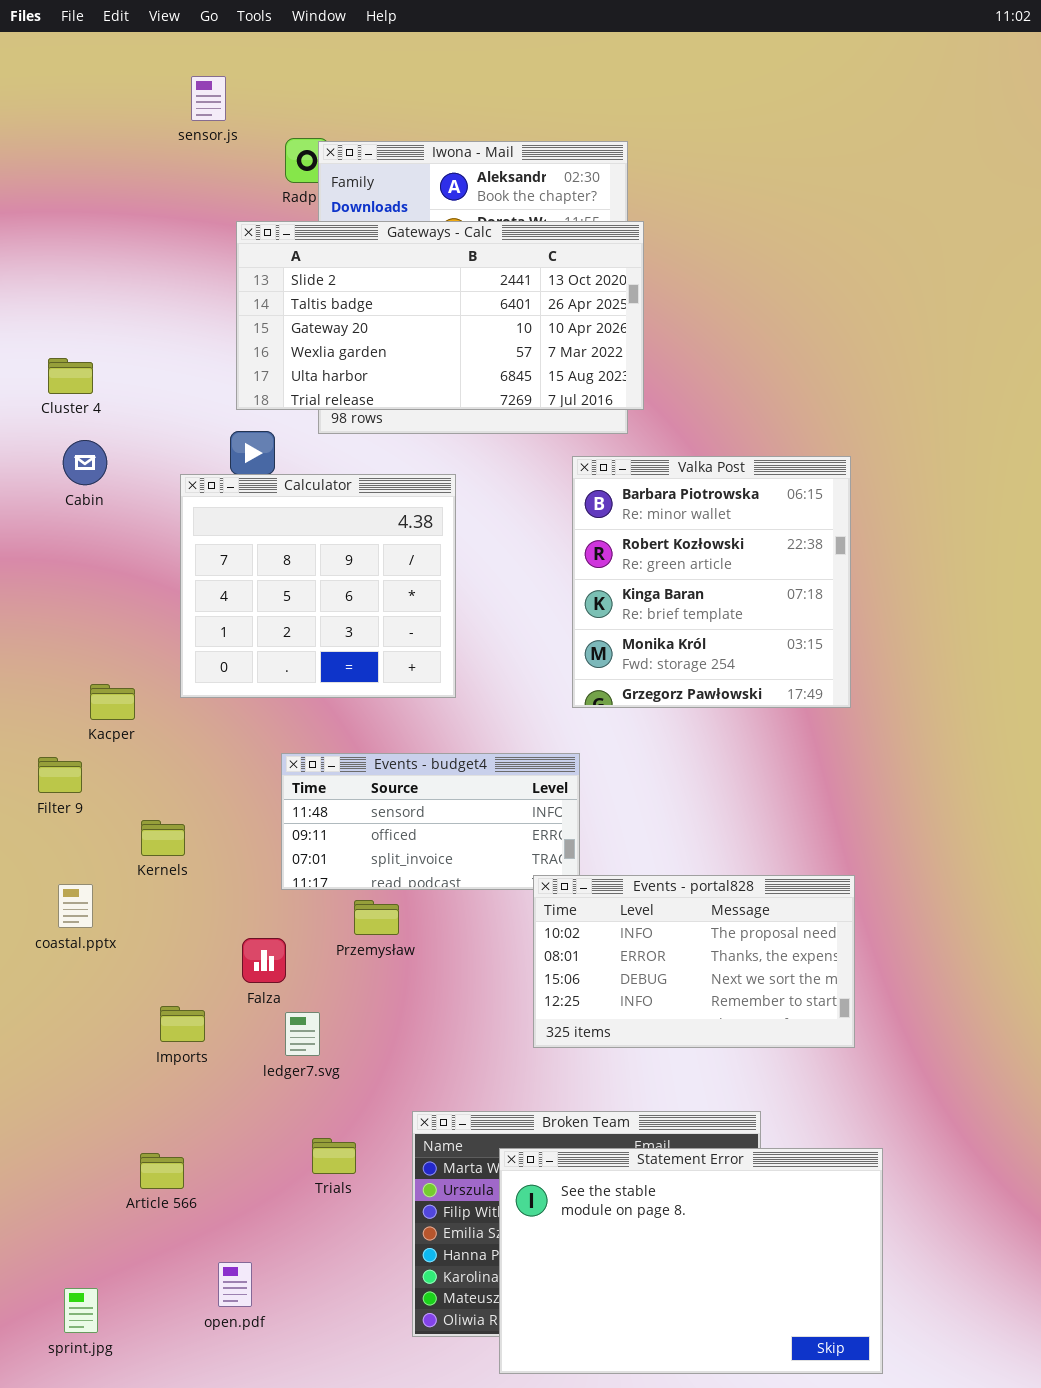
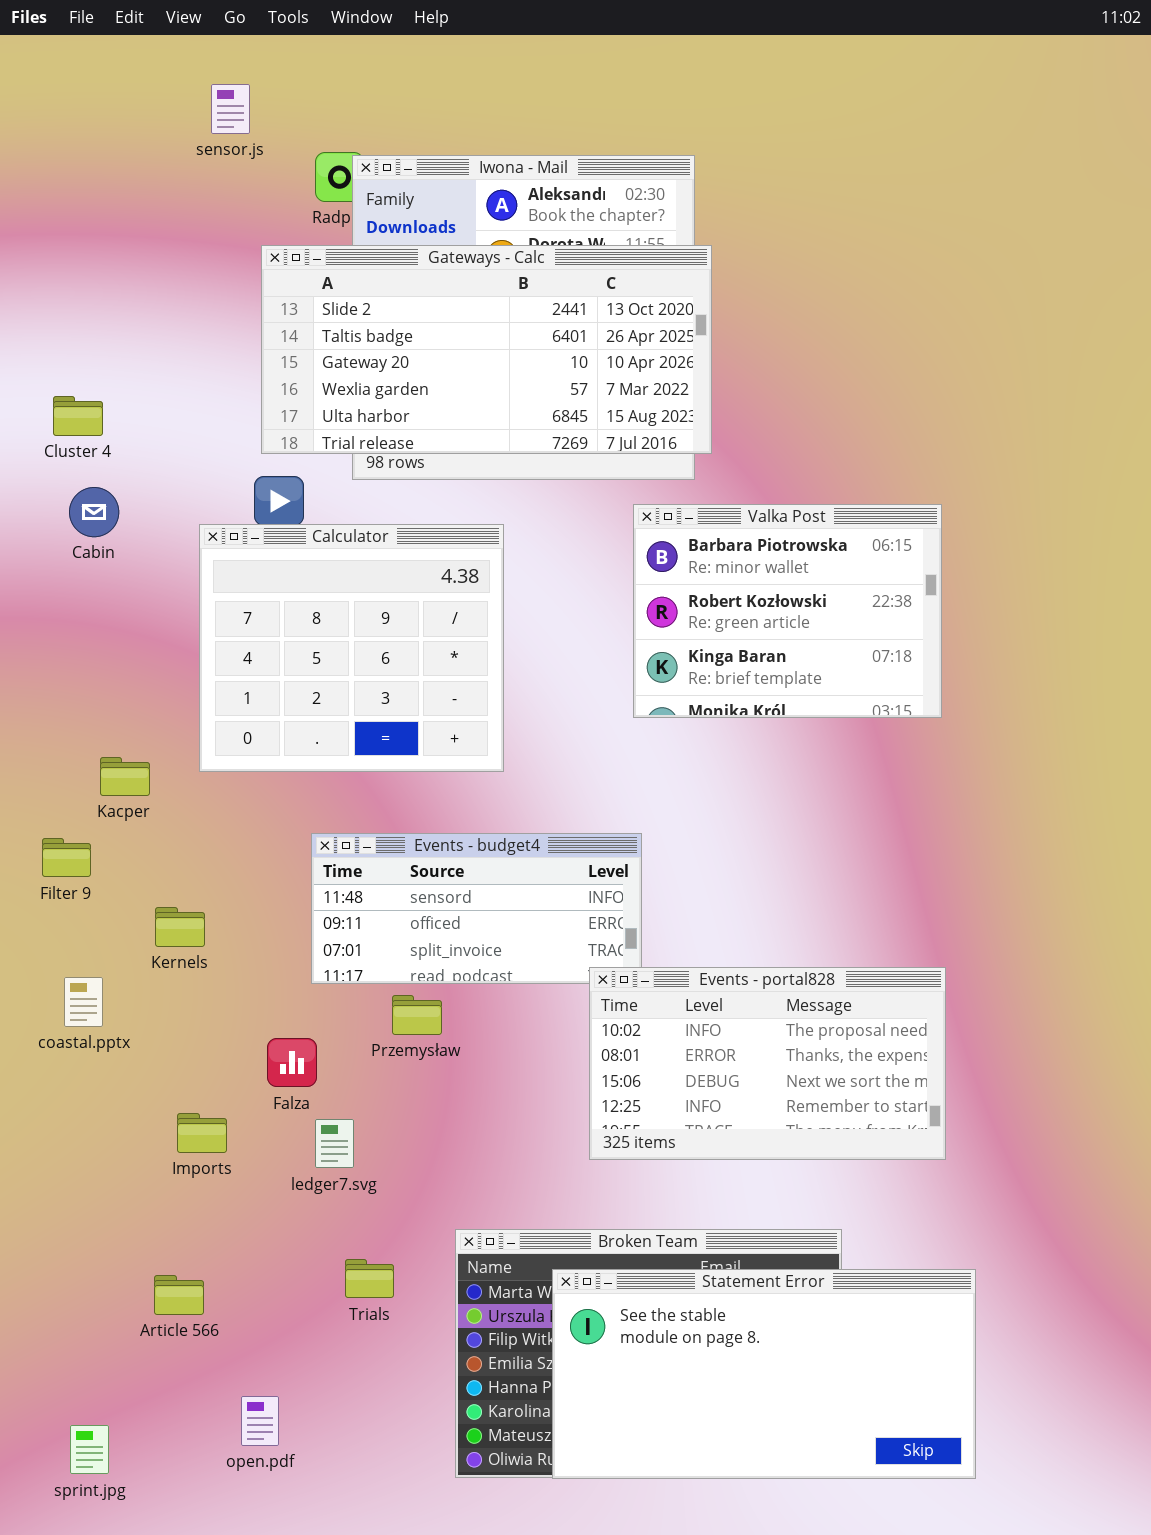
Valka Post: [572,456,851,708] -> [633,504,942,718], resized
Statement Error: [499,1148,883,1374] -> [552,1269,976,1479], resized

